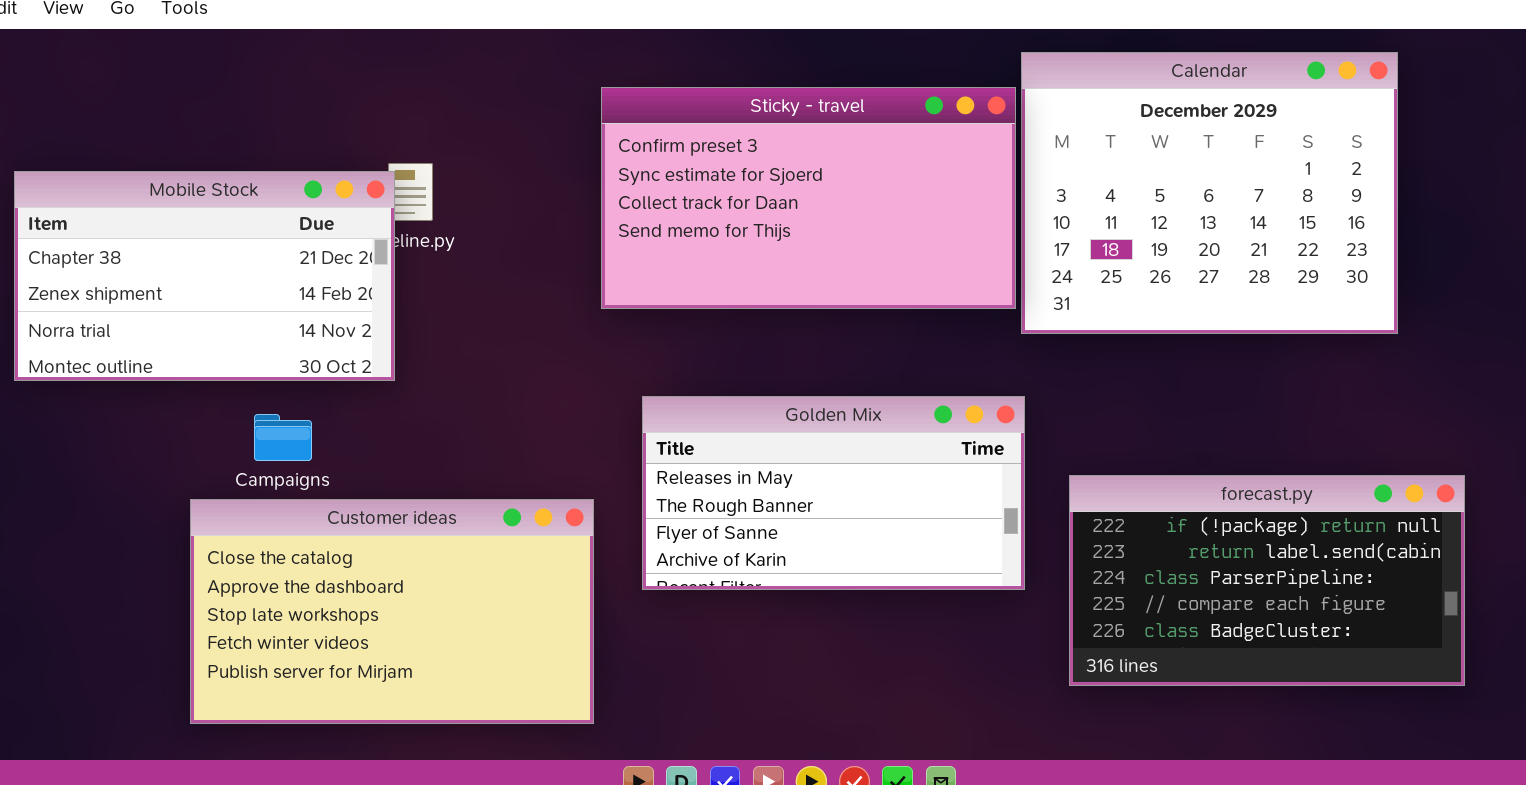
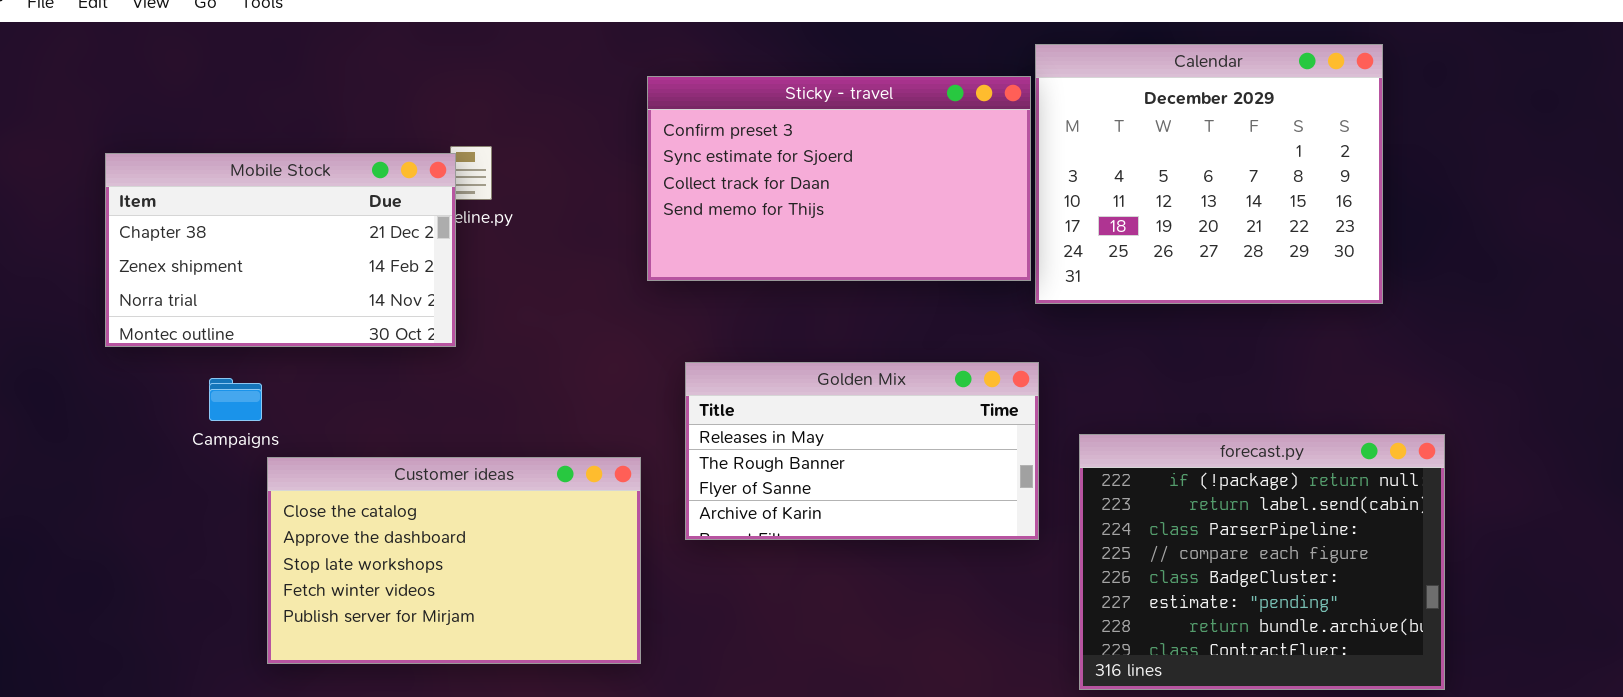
Campaigns: [254,414,312,461] -> [209,378,262,421], moved
forecast.py: [1069,475,1465,686] -> [1079,434,1445,690], resized

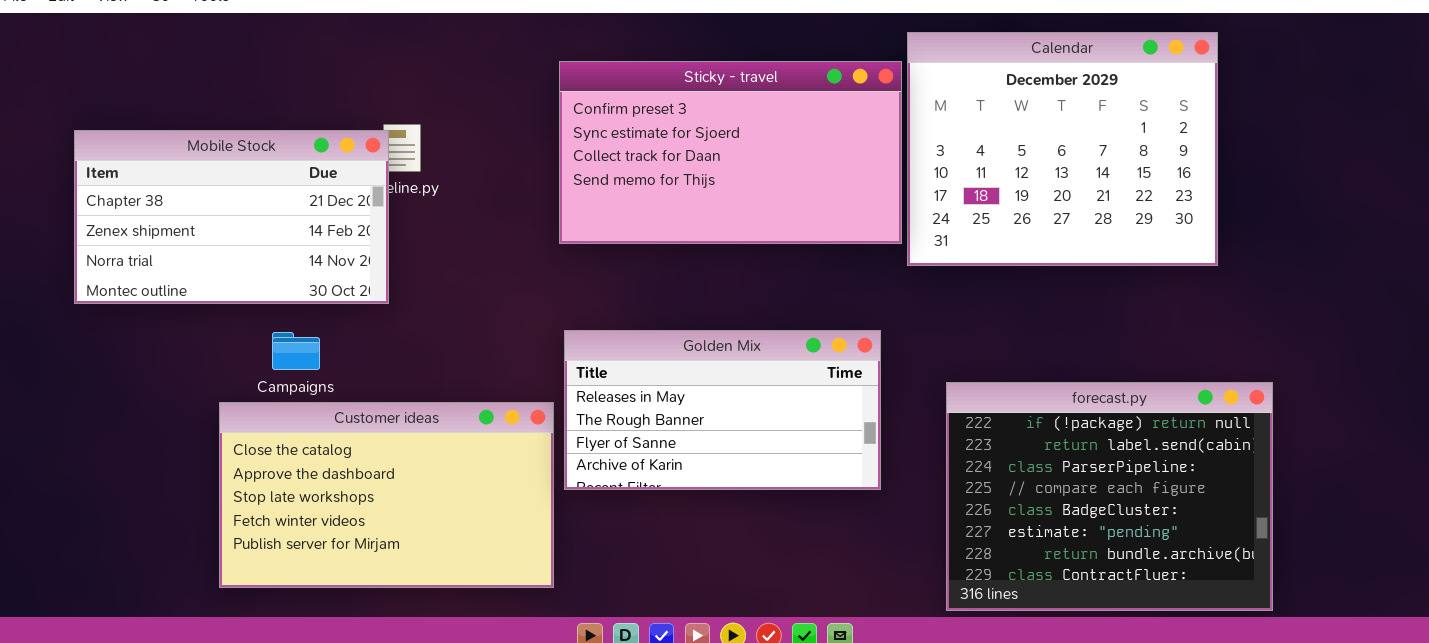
Golden Mix: [685,362,1039,540] -> [564,330,881,490], moved
Campaigns: [209,378,262,421] -> [272,332,320,370], moved

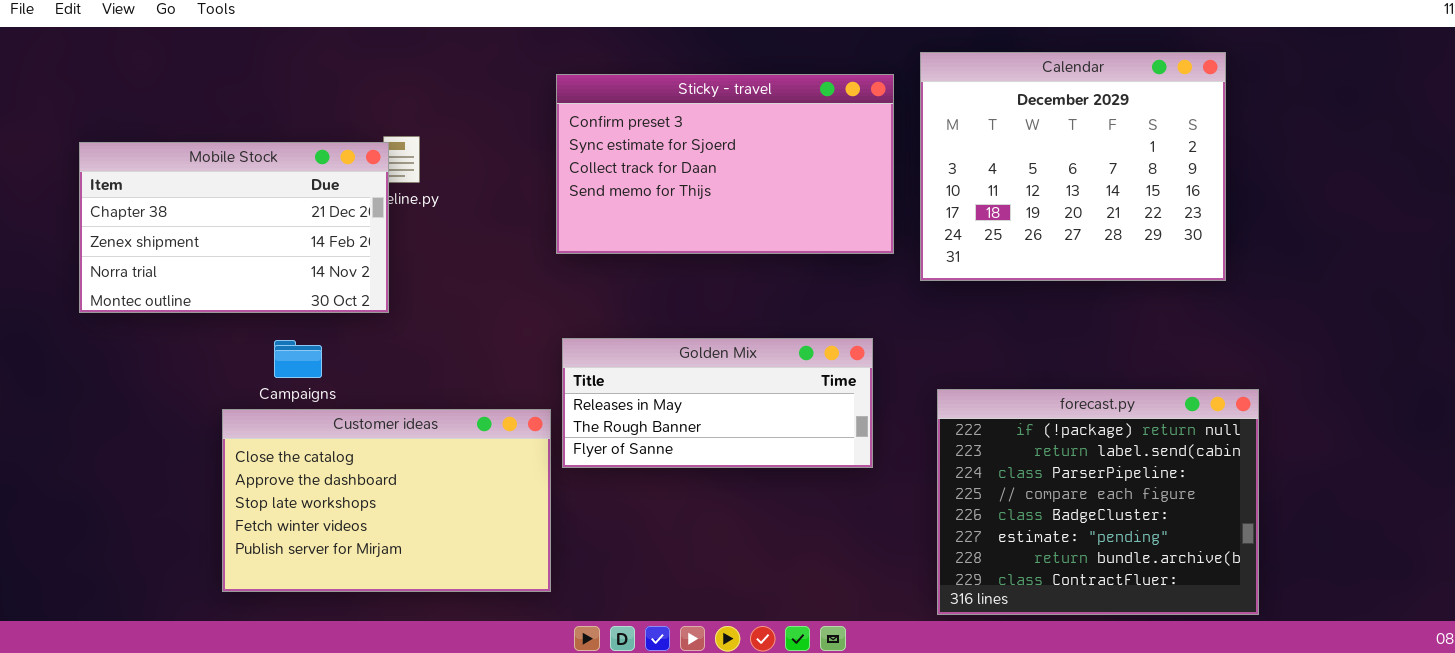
Calendar: [907,32,1218,266] -> [920,52,1226,281], moved
Golden Mix: [564,330,881,490] -> [562,338,873,468], resized

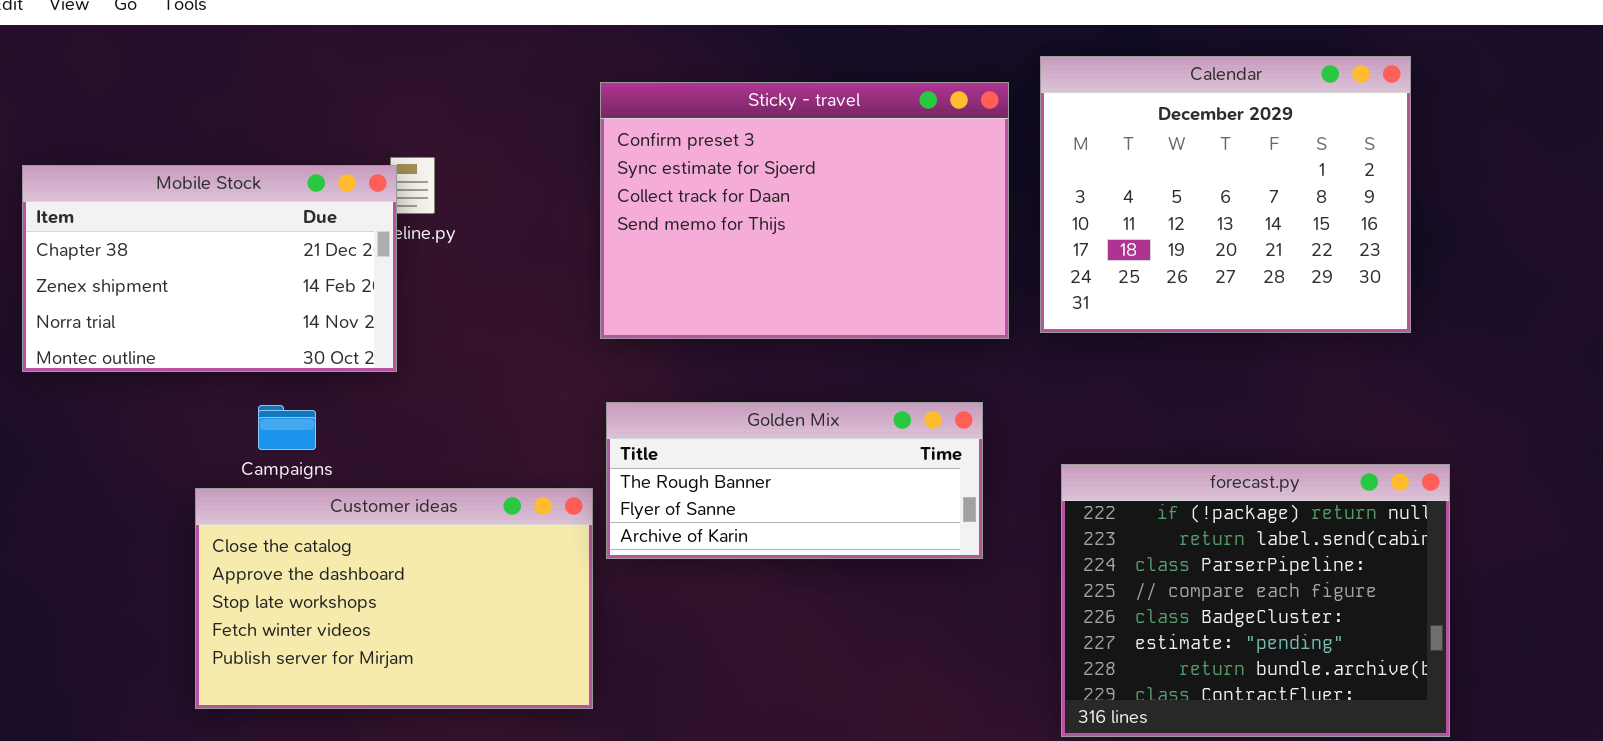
Sticky - travel: [556,74,894,254] -> [600,82,1009,339], resized
Golden Mix: [562,338,873,468] -> [606,402,983,559], scrolled down 1 row

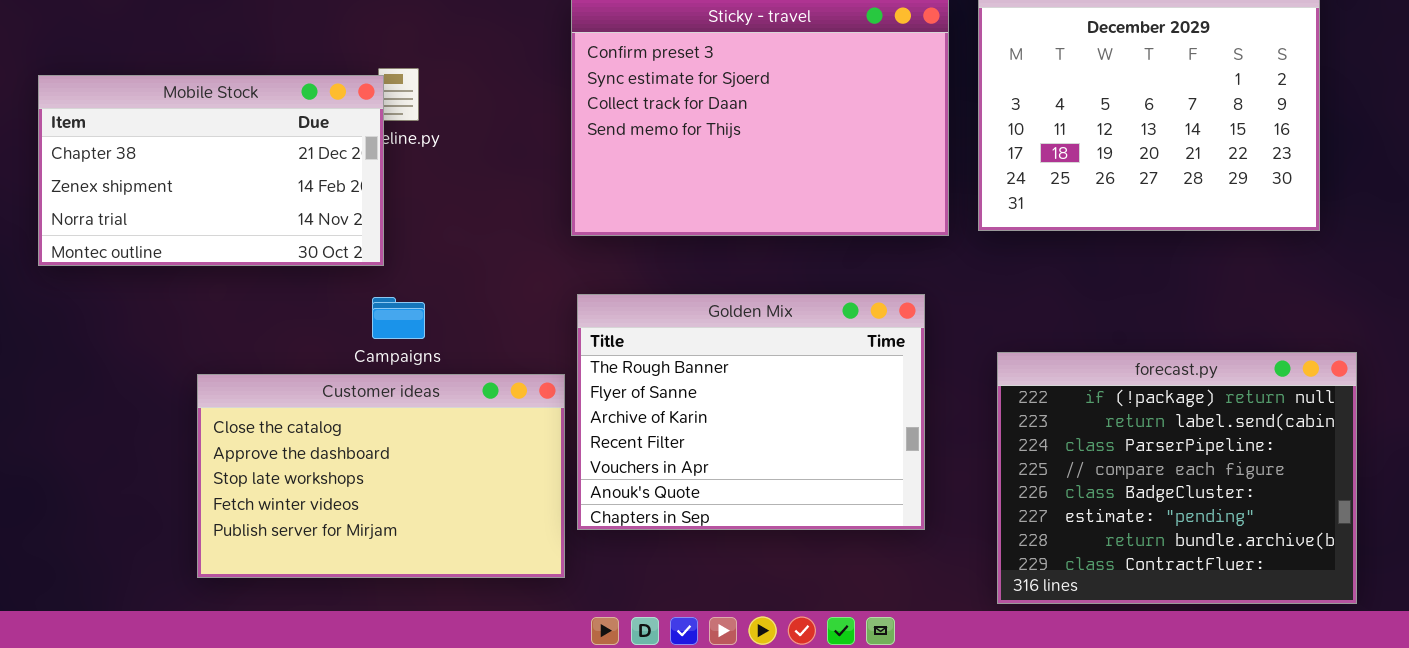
Golden Mix: [606,402,983,559] -> [577,294,925,530], resized
Campaigns: [258,405,316,450] -> [372,297,425,339], moved

